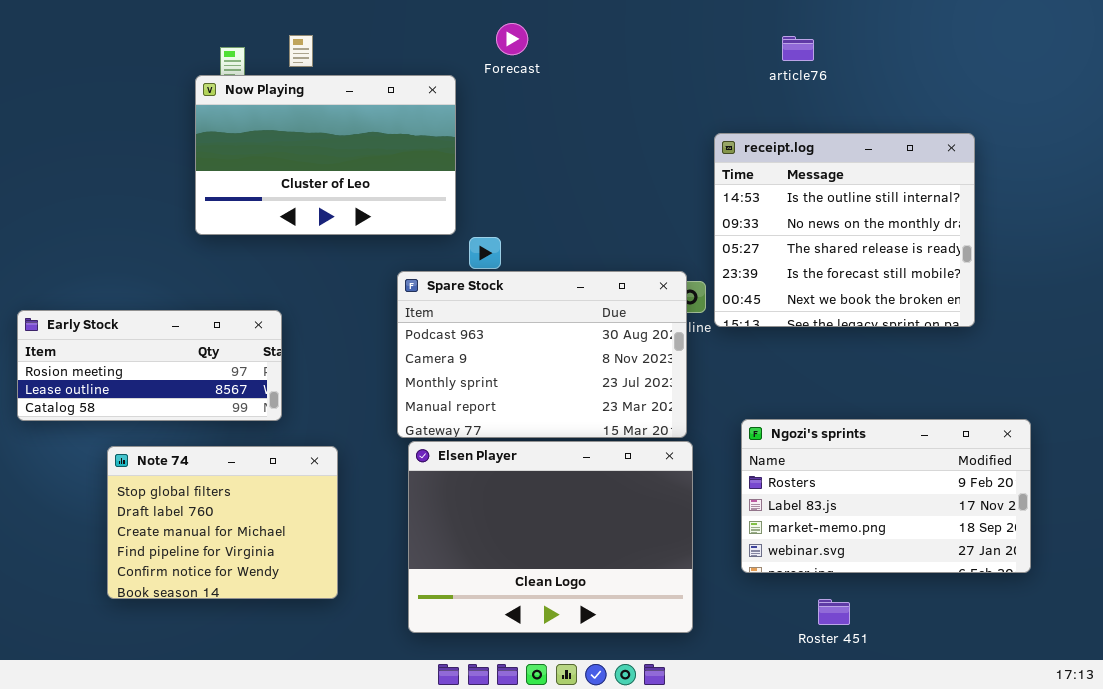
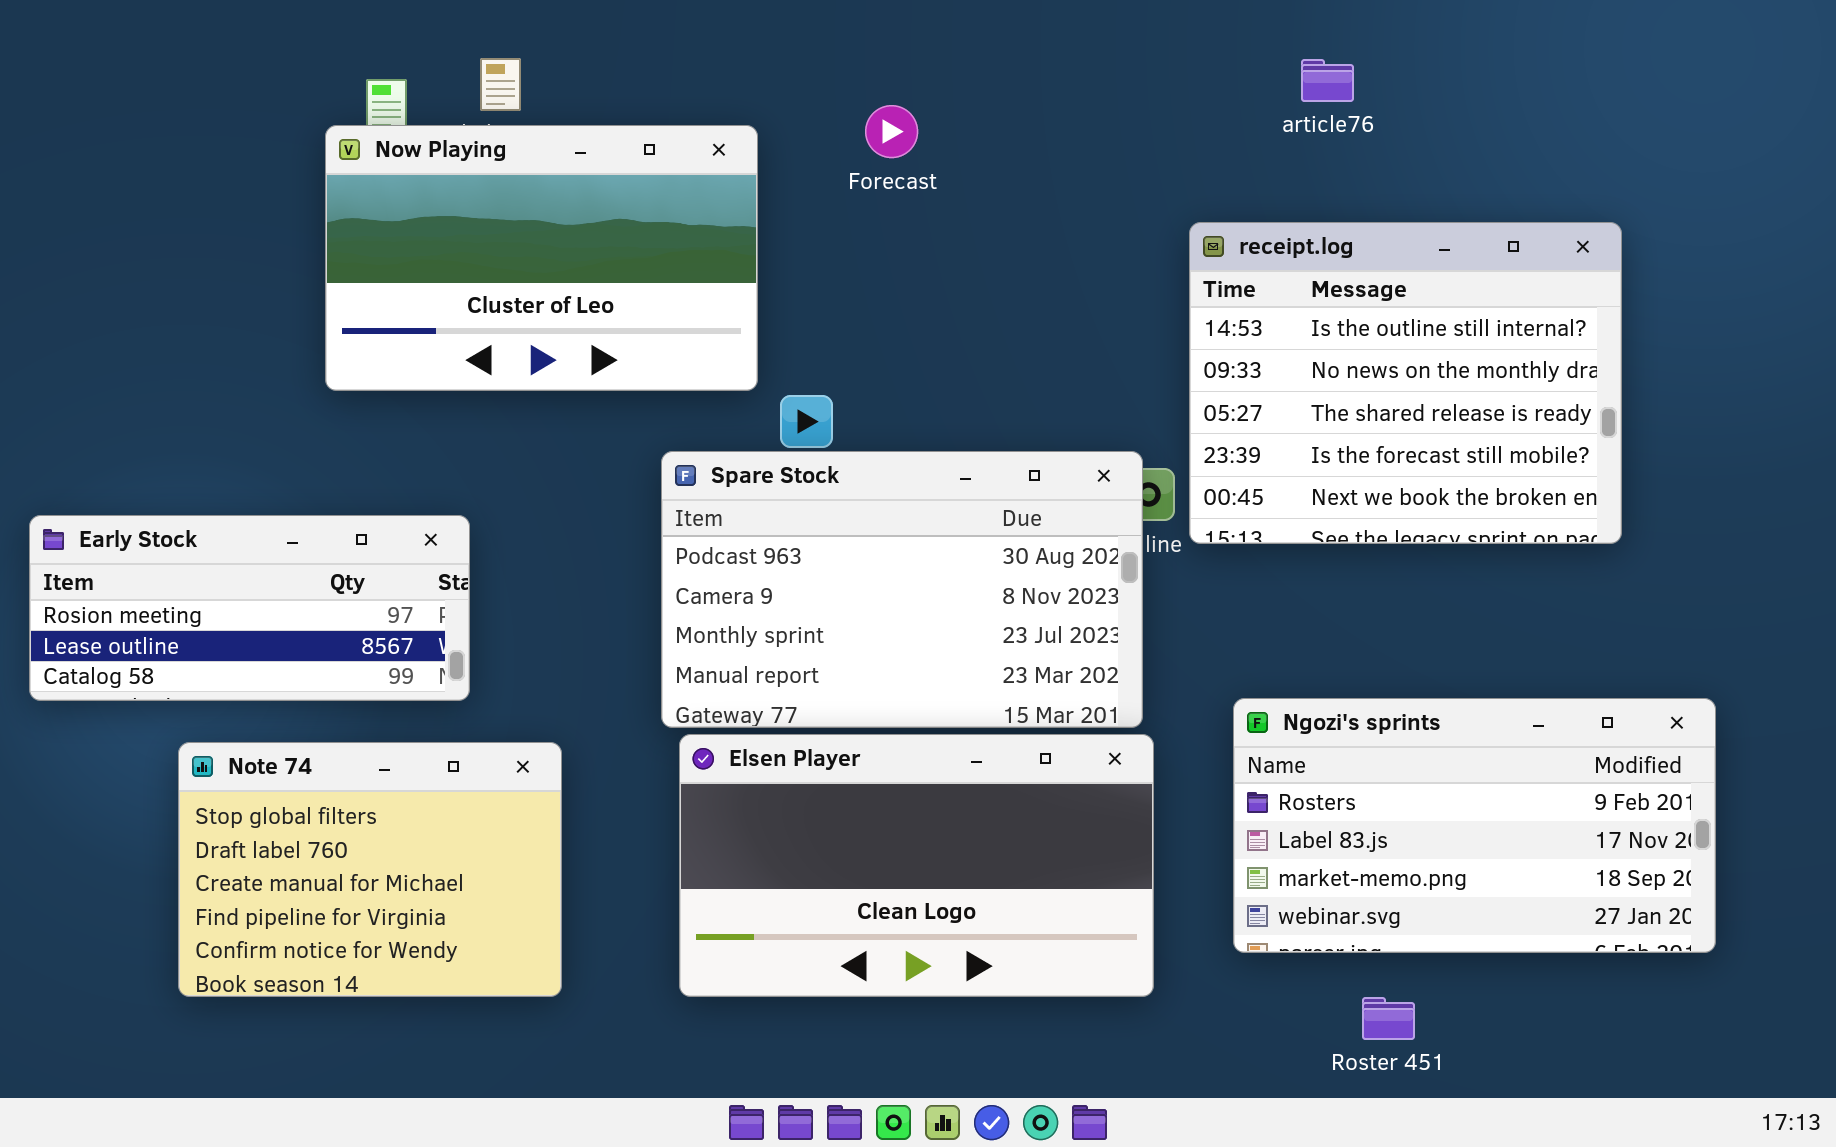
Forecast: [496,23,528,55] -> [865,105,918,158], moved
Elsen Player: [408,441,693,633] -> [679,734,1154,997], resized

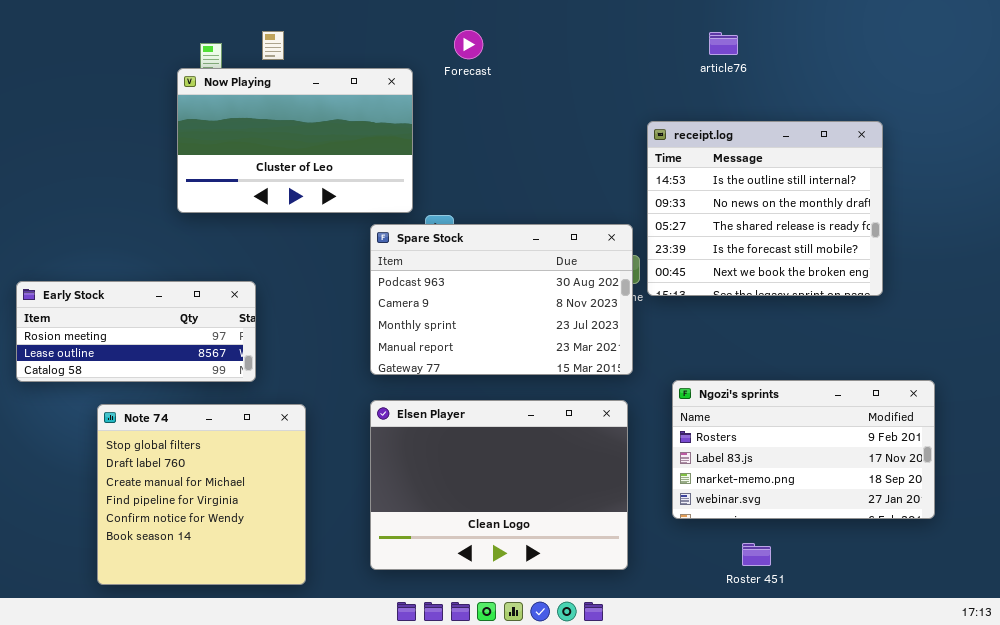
Forecast: [865,105,918,158] -> [454,30,483,59], moved
Spare Stock: [661,451,1143,728] -> [370,224,633,375], moved
Elsen Player: [679,734,1154,997] -> [370,400,628,570], resized
Note 74: [178,742,562,997] -> [97,404,306,585], resized

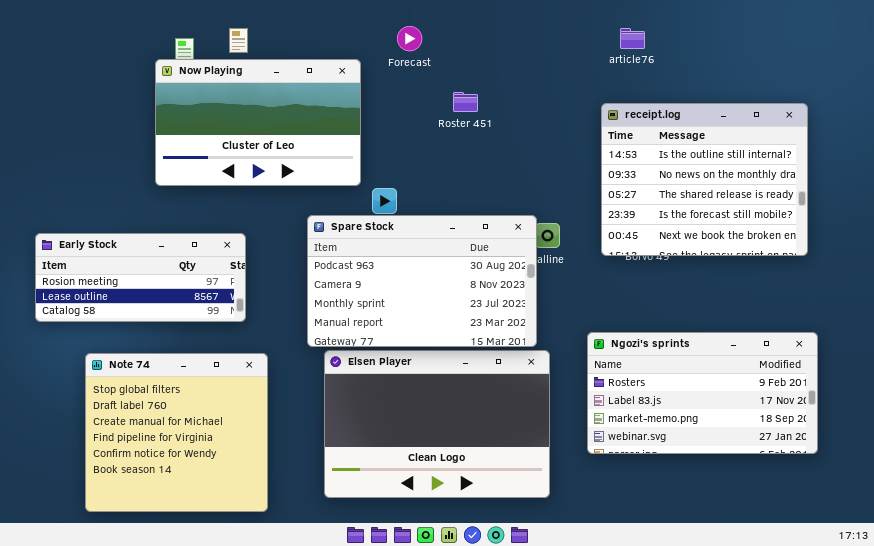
receipt.log: [647,121,883,296] -> [601,103,808,256], moved
Spare Stock: [370,224,633,375] -> [307,215,537,347], moved
Early Stock: [16,281,256,382] -> [35,233,246,322], moved
Roster 451: [742,543,771,566] -> [453,92,478,112], moved

